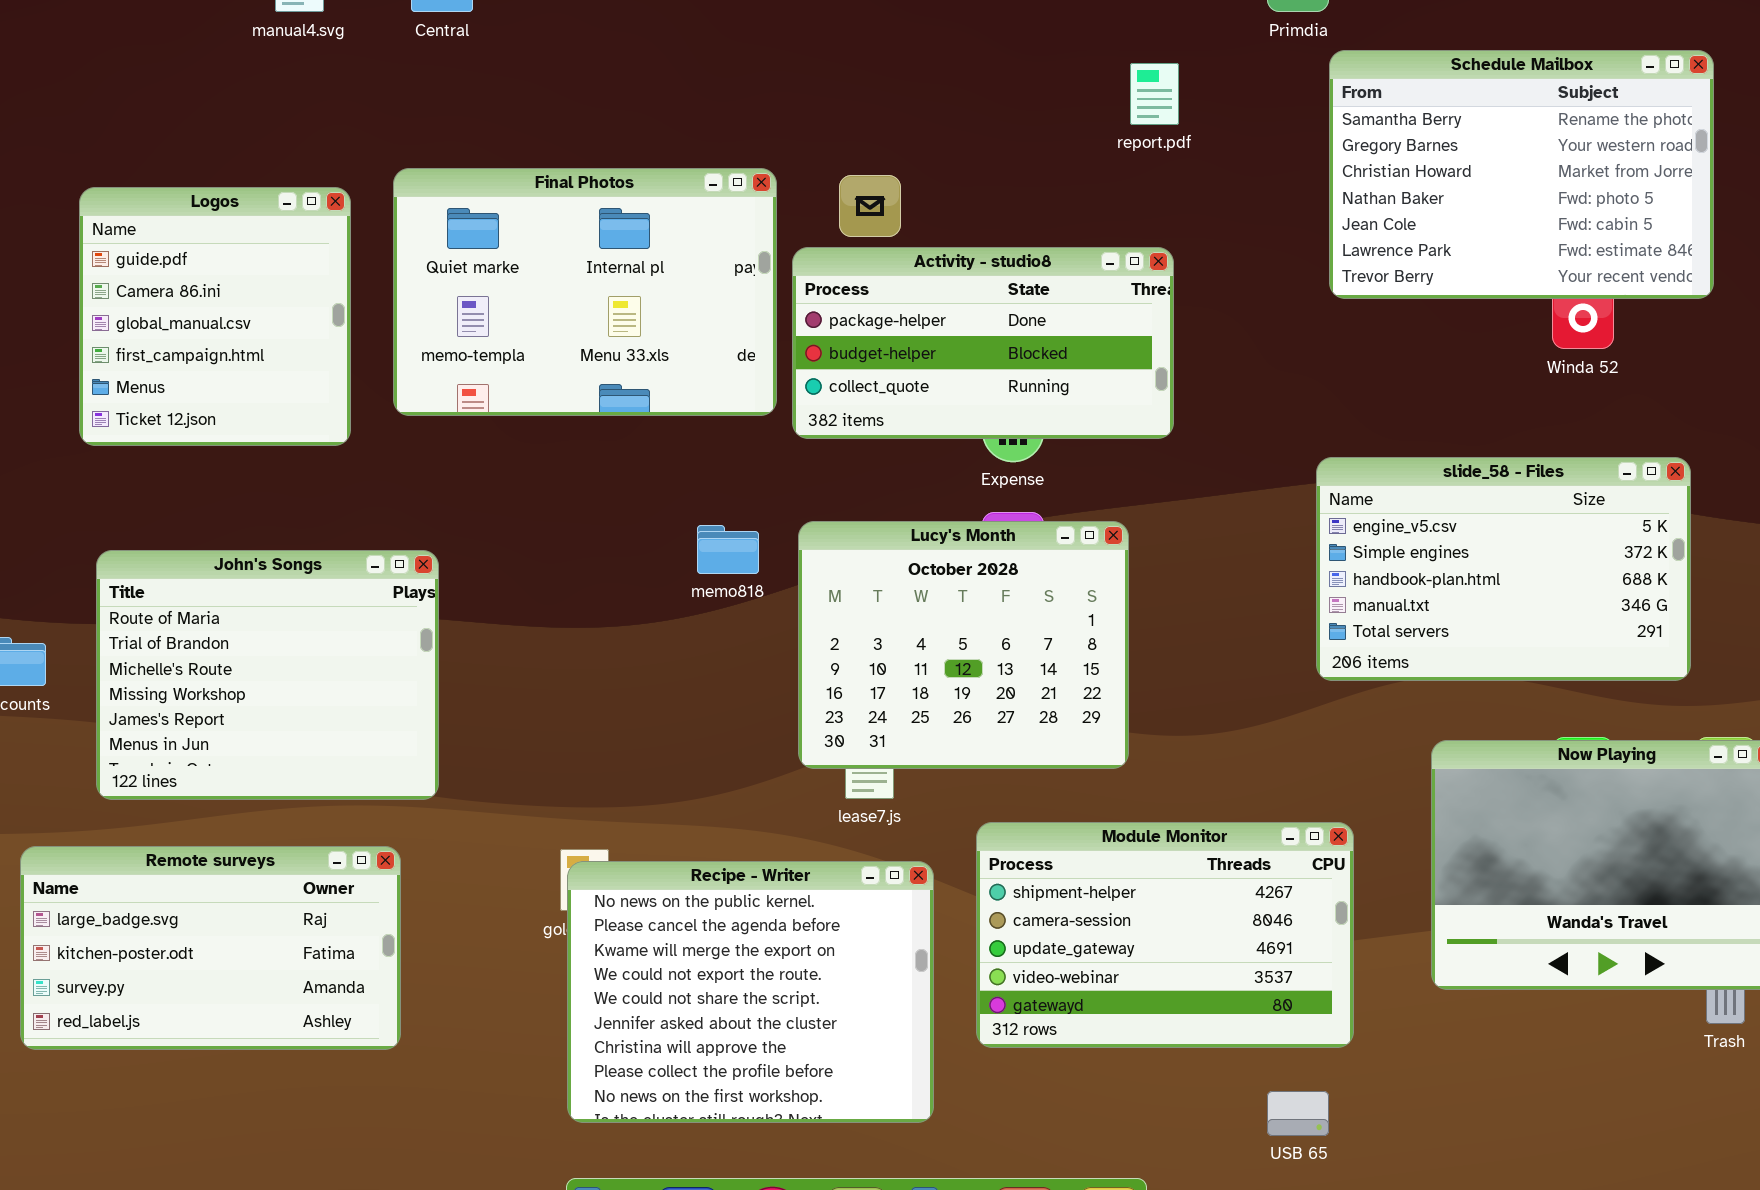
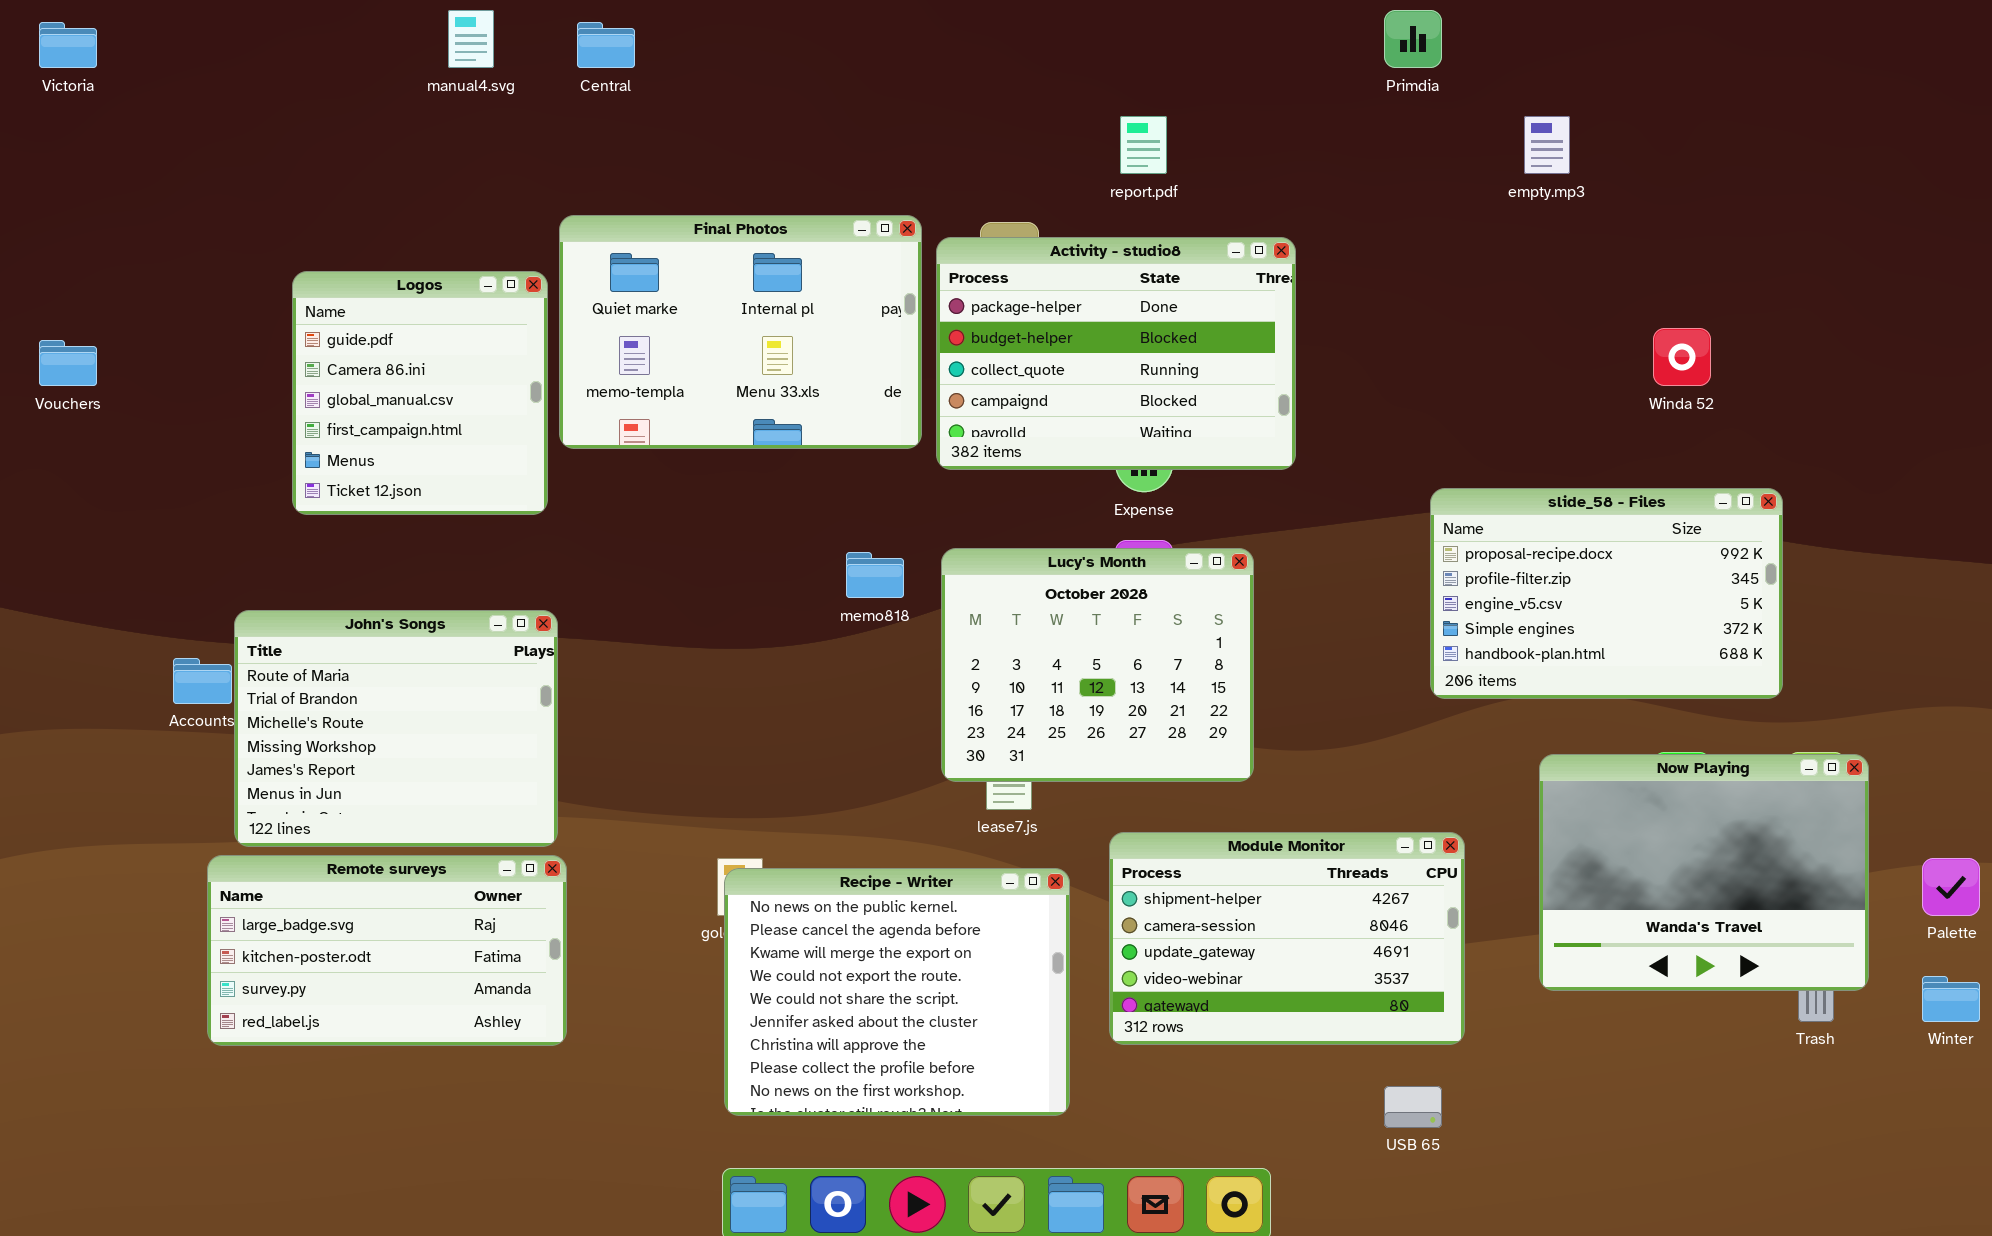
Schedule Mailbox: [1329,50,1714,299] -> none, closed
report.pdf: [1130,63,1179,125] -> [1120,116,1167,174], moved
Logos: [79,187,351,446] -> [292,271,548,515], moved
Activity - studio8: [792,247,1174,439] -> [936,237,1296,470], resized
slide_58 - Files: [1316,457,1691,681] -> [1430,488,1783,699], scrolled up 2 rows
John's Songs: [96,550,439,800] -> [234,610,558,847], moved

